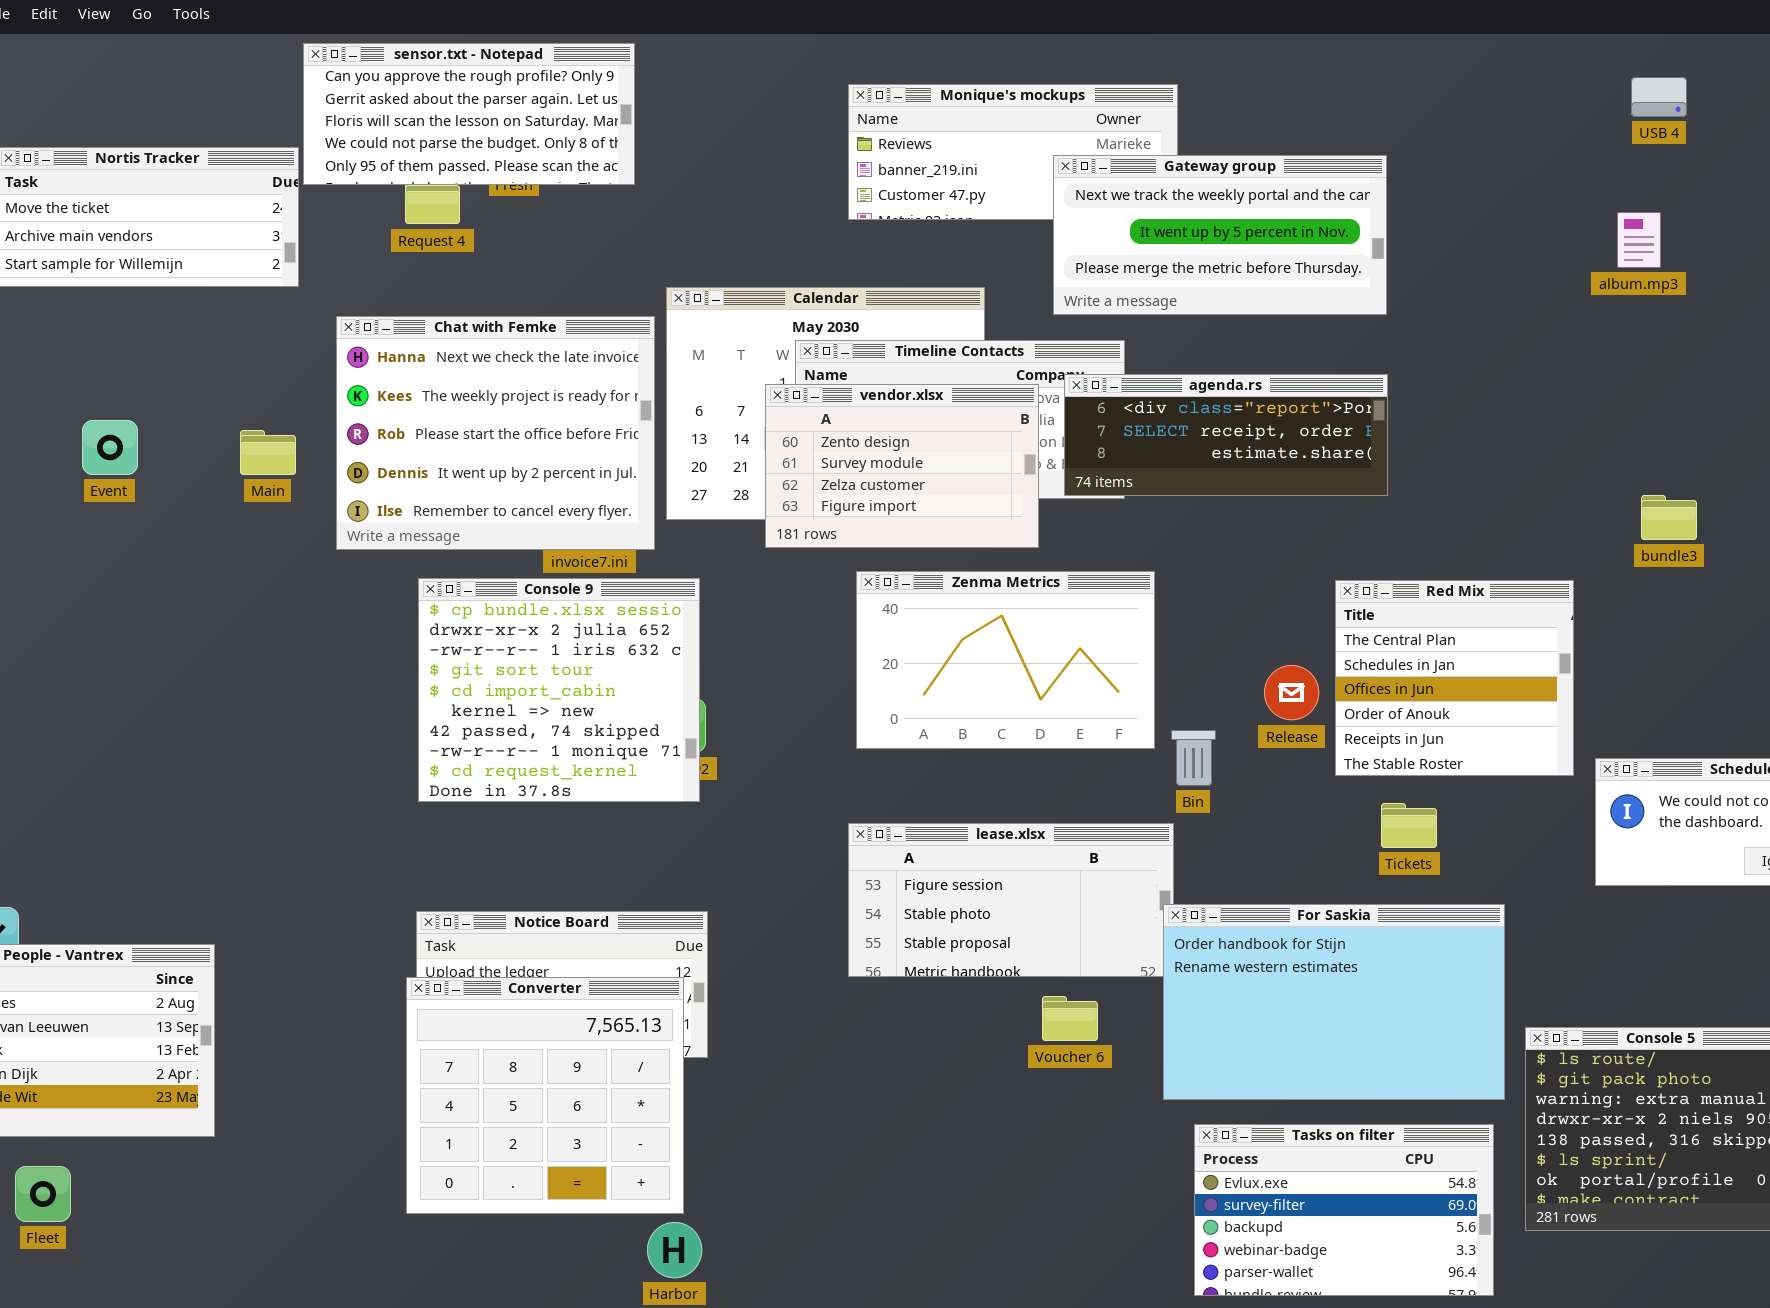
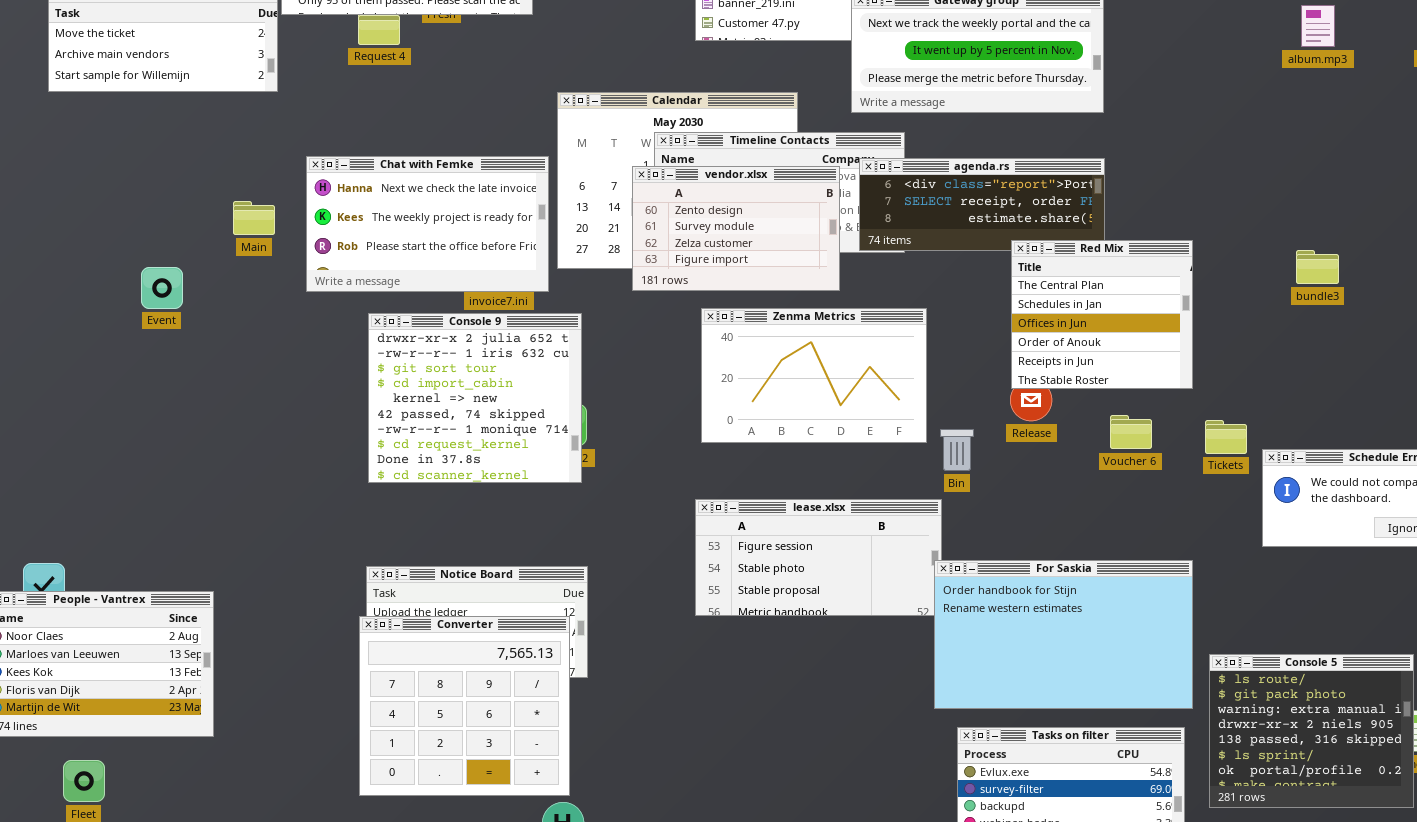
album.mp3: [1617,212,1661,268] -> [1301,5,1335,47], moved
Chat with Femke: [336,316,655,550] -> [306,156,549,292], resized
Event: [82,420,138,475] -> [141,267,183,309], moved
Console 9: [418,578,700,802] -> [368,313,582,483], scrolled down 1 row
Red Mix: [1335,580,1574,776] -> [1011,240,1193,389], moved
Tickets: [1381,803,1437,848] -> [1205,420,1247,454], moved
Voucher 6: [1042,996,1098,1041] -> [1110,415,1152,449], moved

